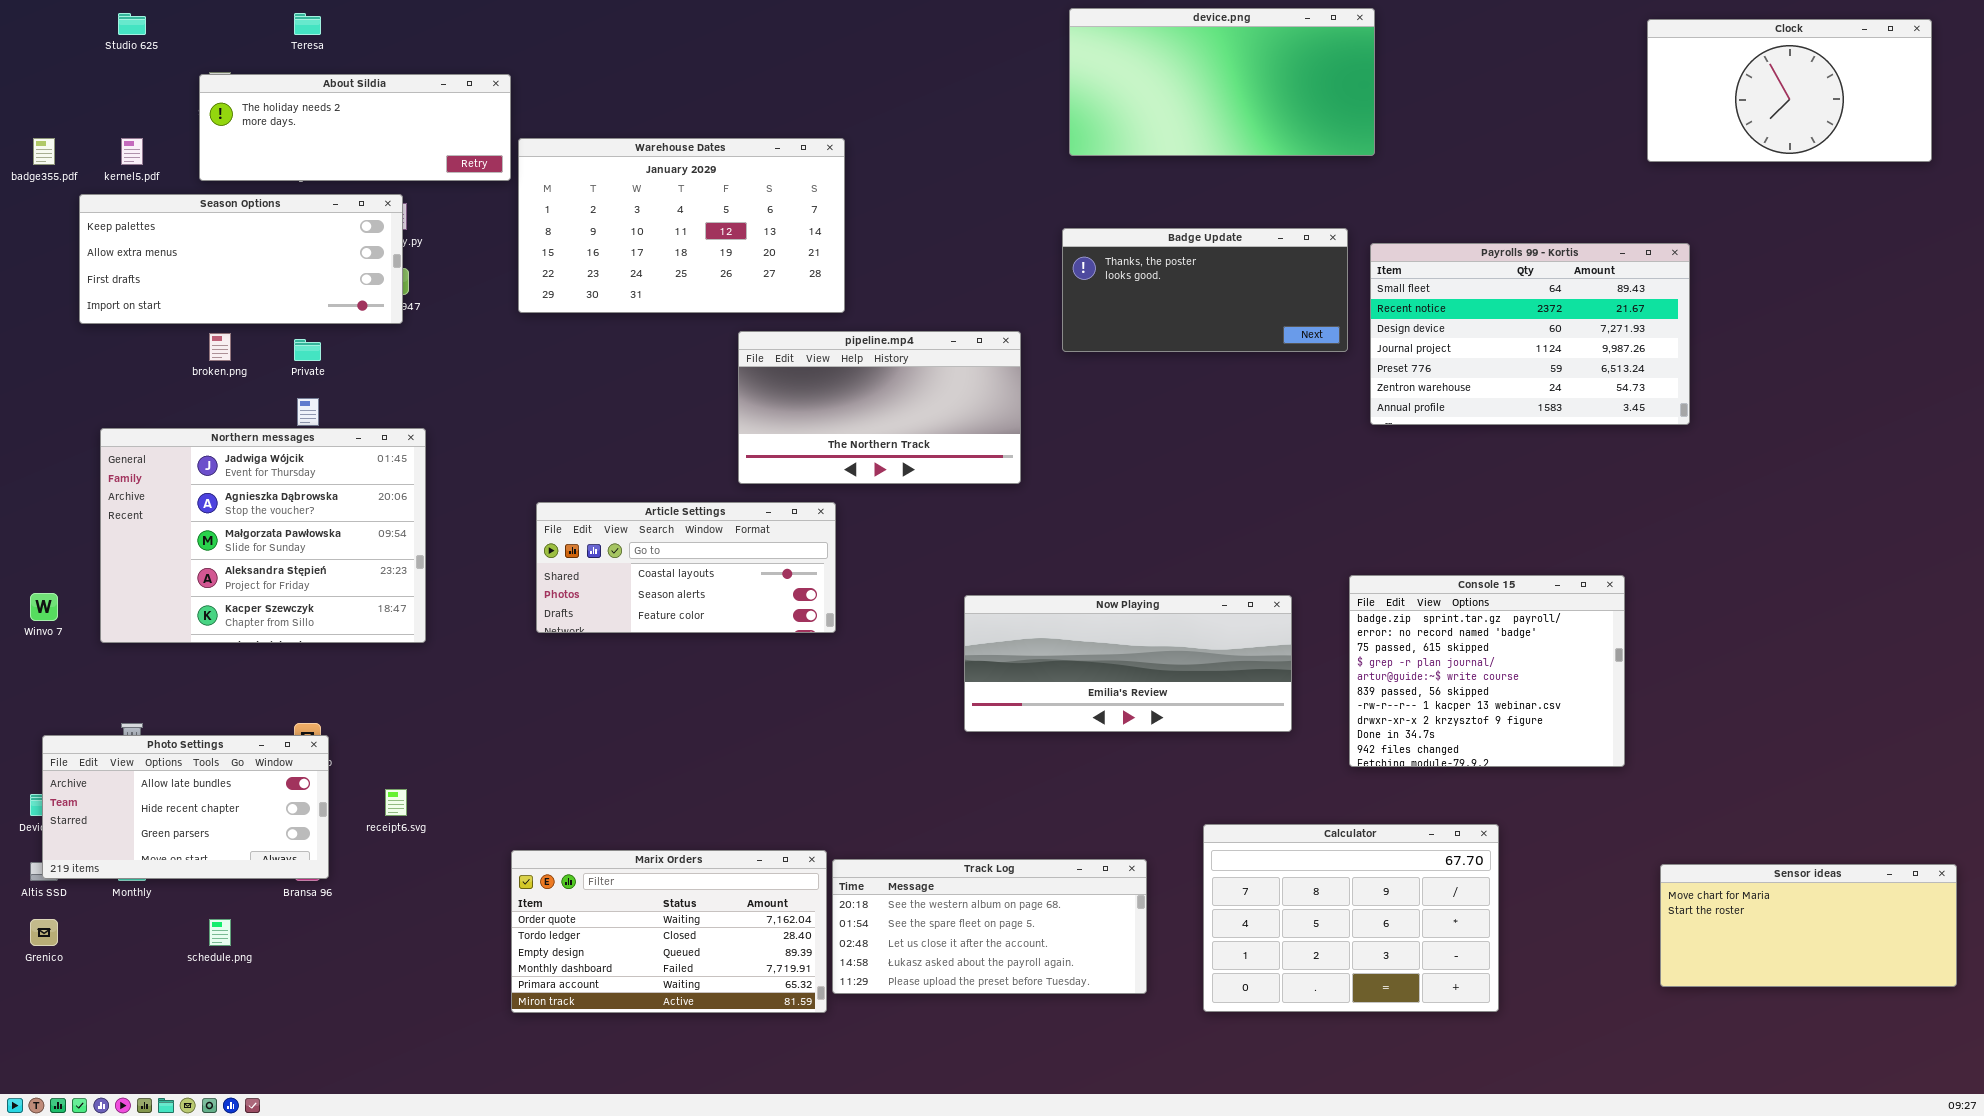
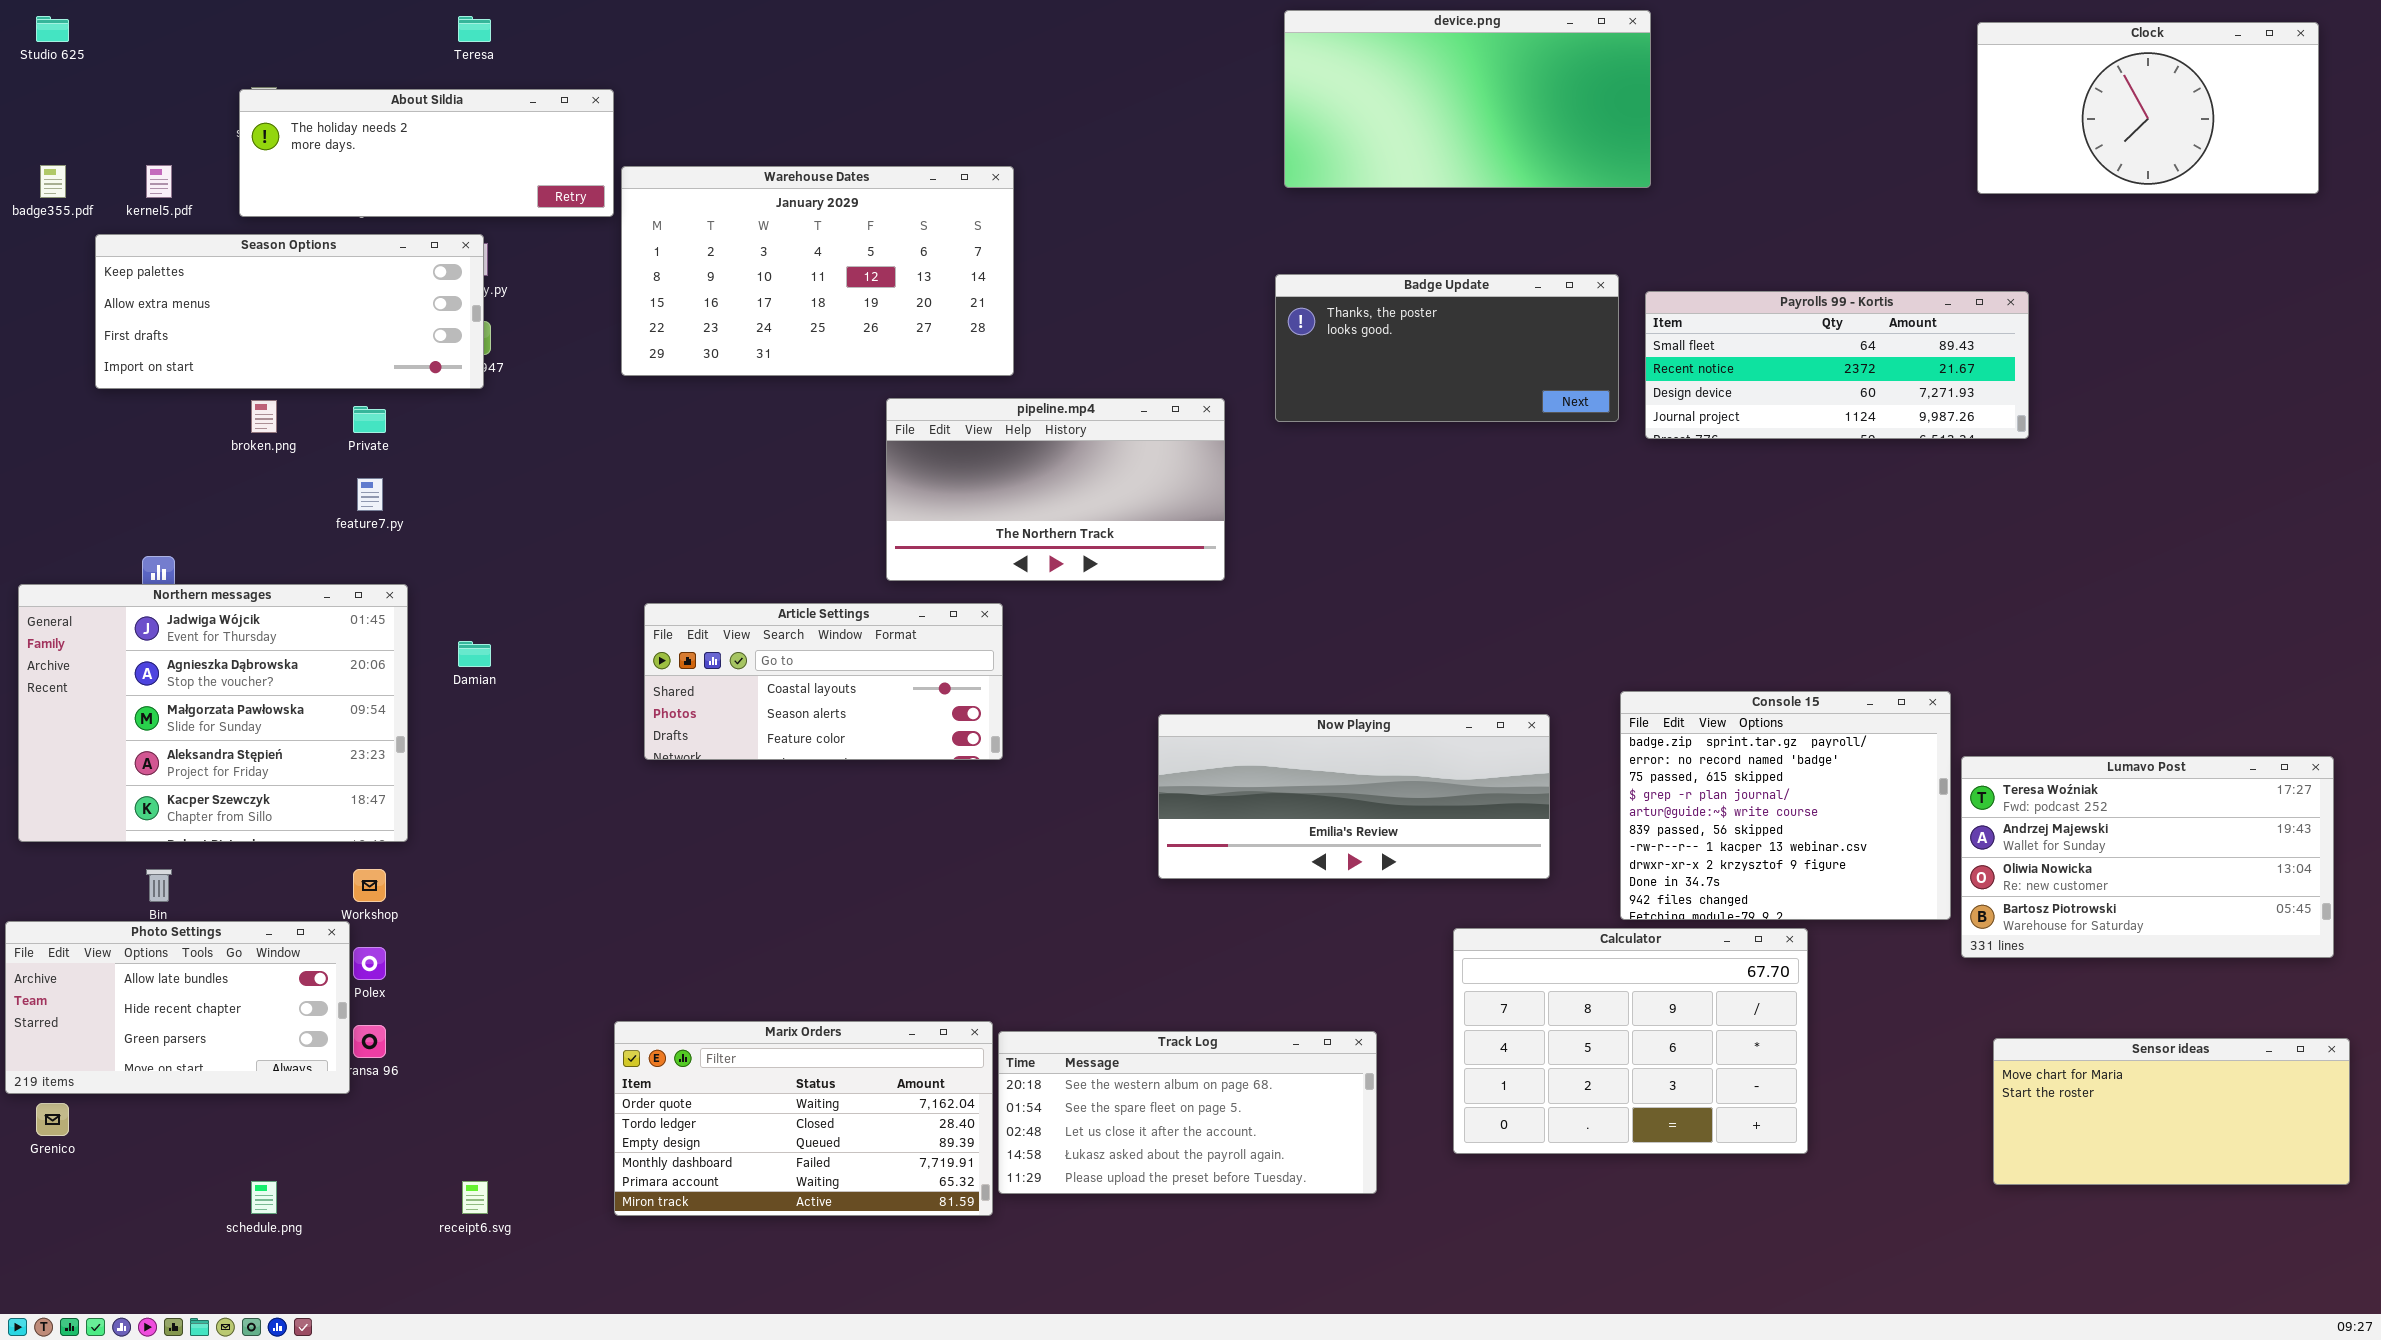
Studio 625: [118,13,146,35] -> [36,16,69,42], moved
Teresa: [294,13,321,35] -> [458,16,491,42], moved
Payrolls 99 - Kortis: [1370,243,1690,425] -> [1645,291,2029,439], resized
Northern messages: [100,428,426,643] -> [18,584,408,842], moved
Lumavo Post: none -> [1961,756,2334,958], opened
Photo Settings: [42,735,329,879] -> [5,921,350,1094], moved
receipt6.svg: [385,789,407,816] -> [462,1181,488,1214], moved
Calculator: [1203,824,1499,1012] -> [1453,928,1808,1154], moved
schedule.png: [209,919,231,946] -> [251,1181,277,1214], moved

